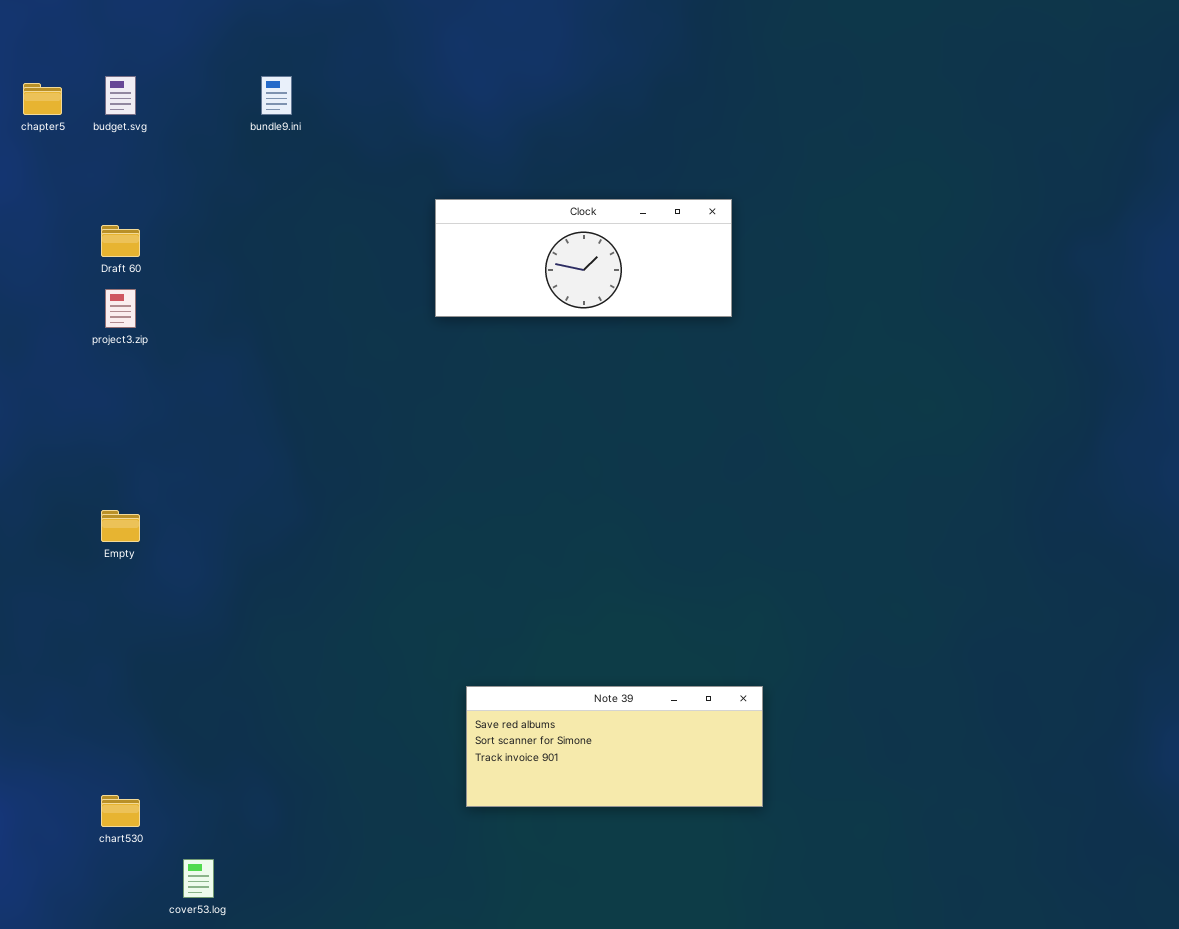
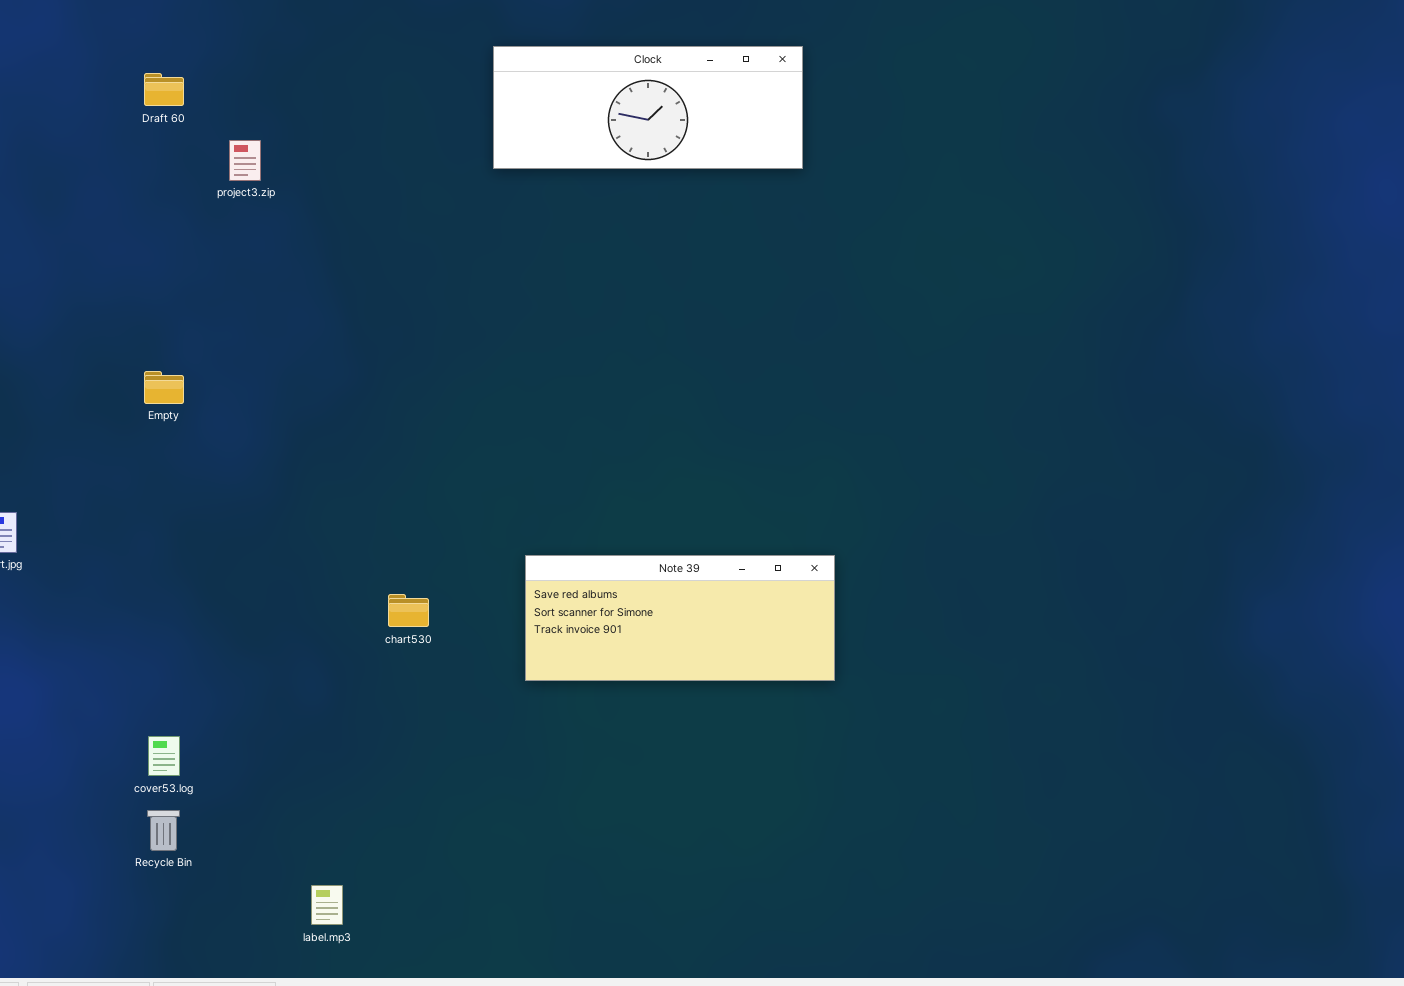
project3.zip: [105,289,136,328] -> [229,140,261,181], moved
chart530: [101,795,140,827] -> [388,594,429,627], moved
cover53.log: [183,859,214,898] -> [148,736,180,776], moved

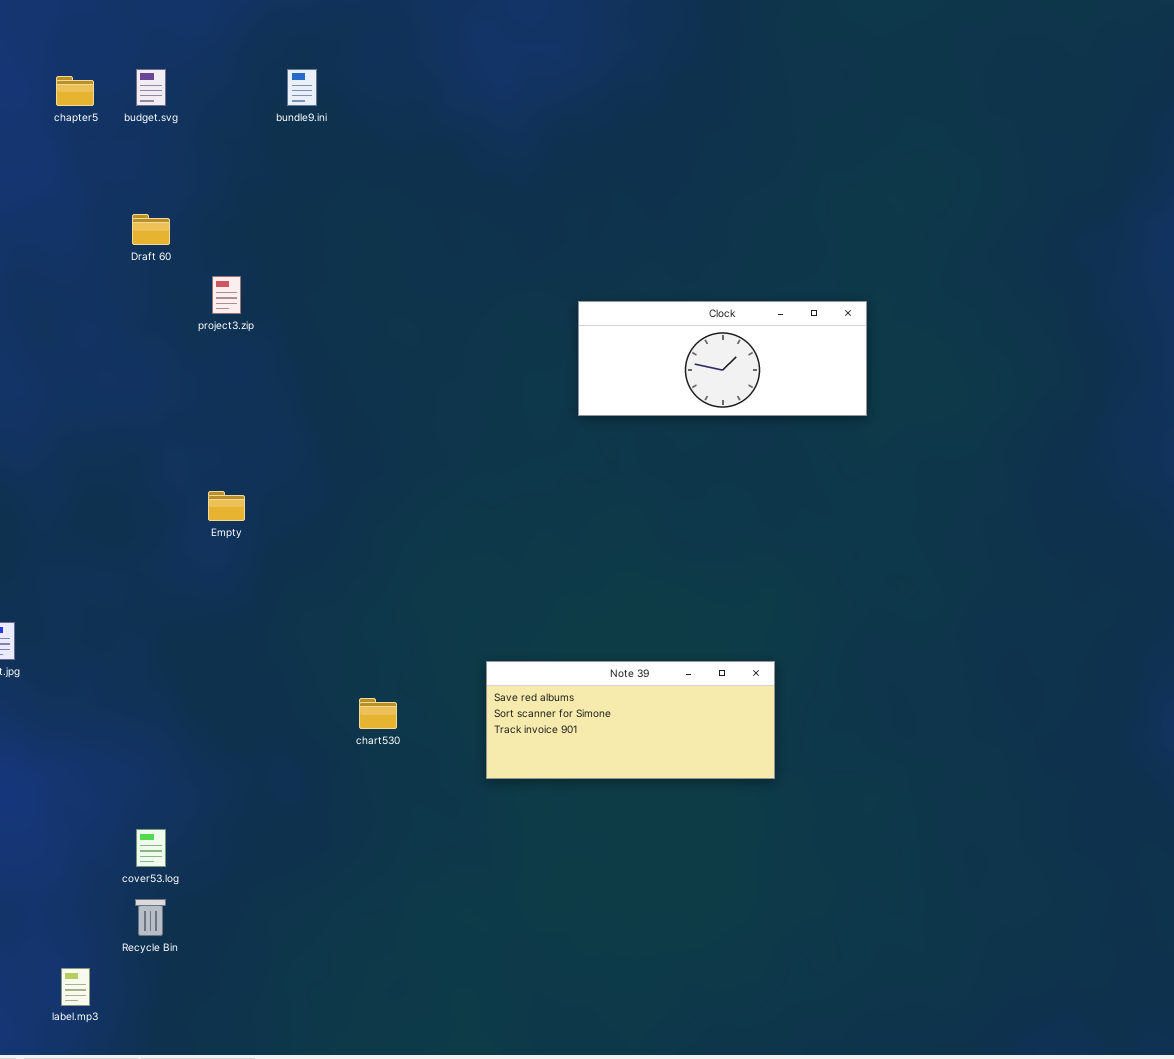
Clock: [493,46,803,169] -> [578,301,867,416], moved
Empty: [144,371,184,404] -> [208,491,245,521], moved
label.mp3: [311,885,343,925] -> [61,968,90,1006], moved

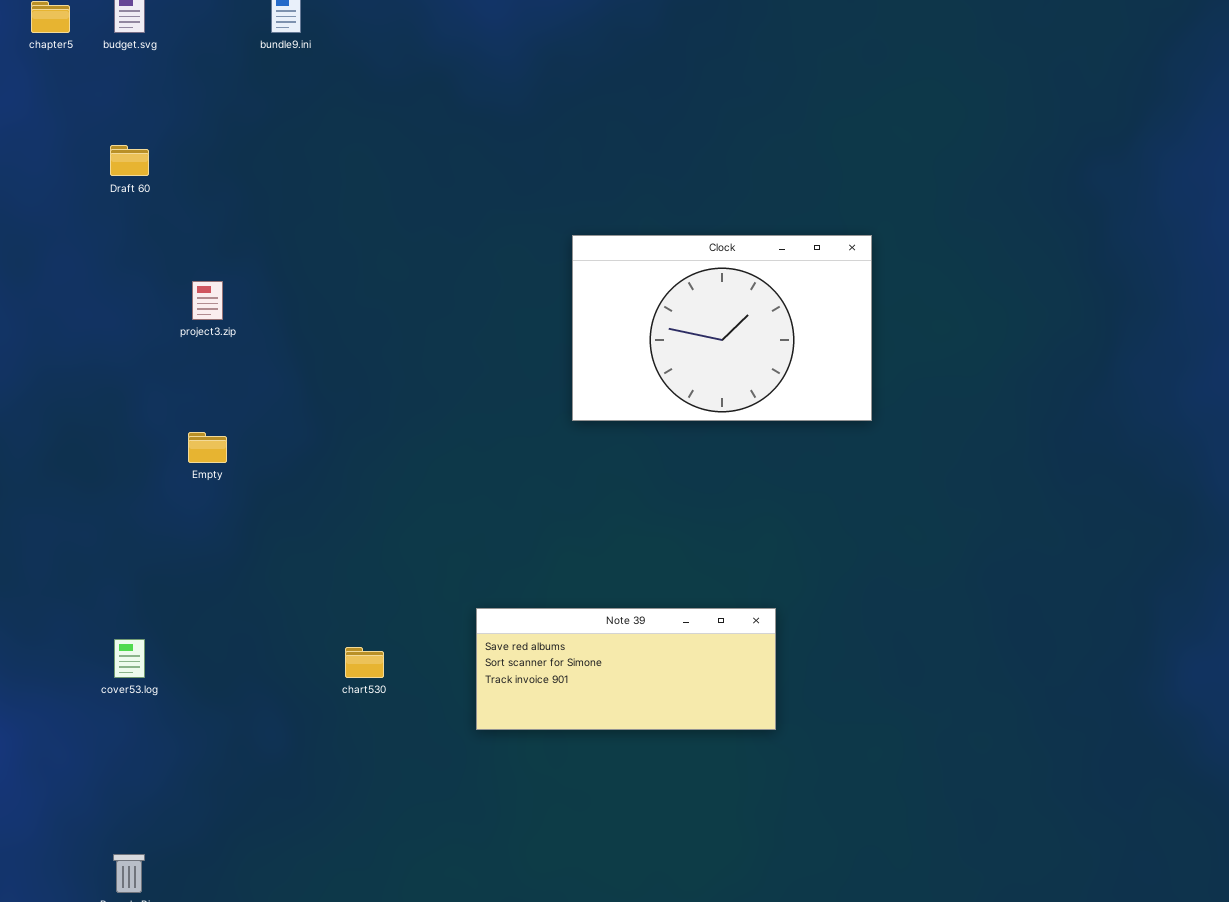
project3.zip: [212,276,241,314] -> [192,281,223,320], moved
Clock: [578,301,867,416] -> [572,235,872,421], resized
cover53.log: [136,829,166,867] -> [114,639,145,678], moved

